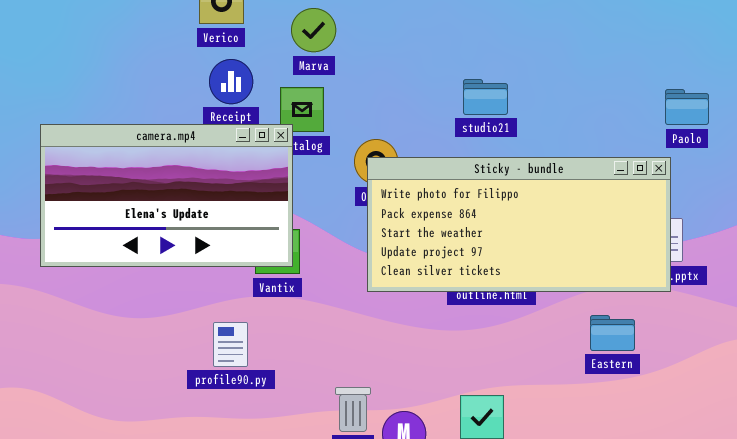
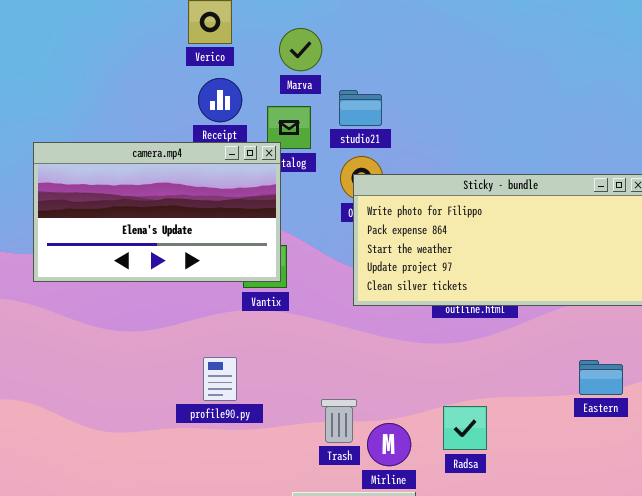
studio21: [463,79,508,115] -> [339,90,382,126], moved
Eastern: [590,315,635,351] -> [579,360,623,395], moved
profile90.py: [213,322,248,367] -> [203,357,237,401], moved

